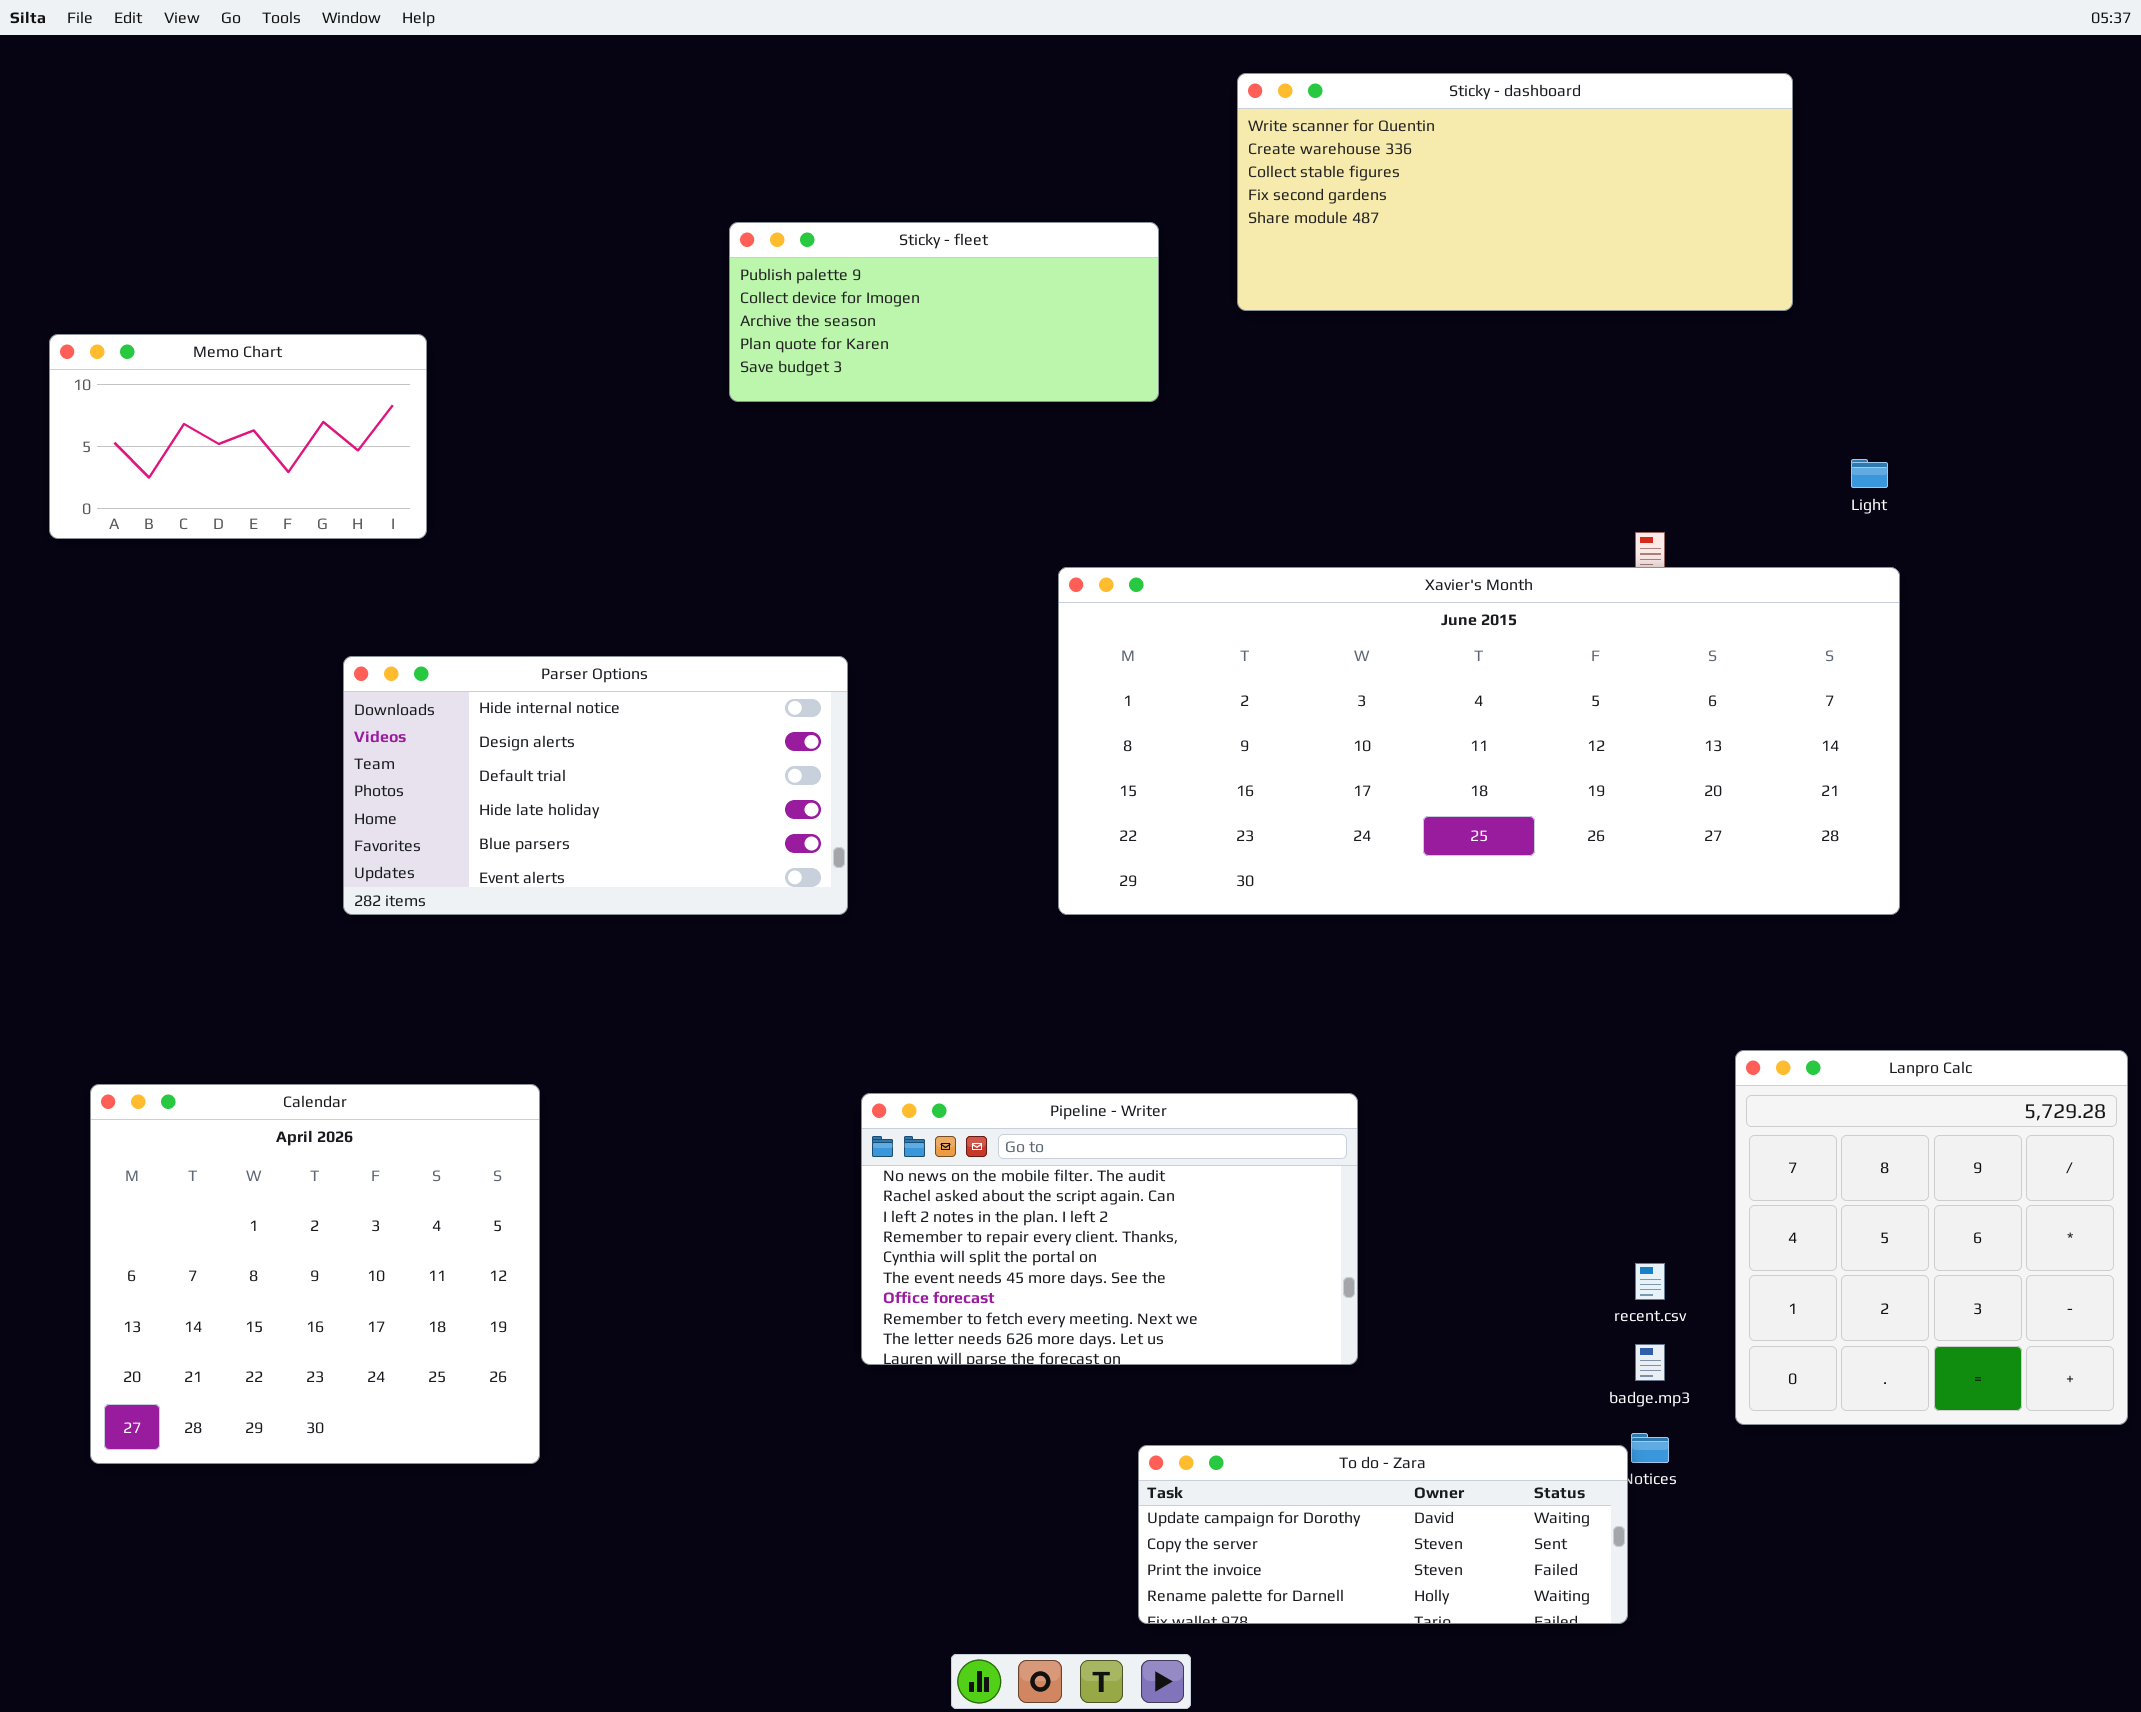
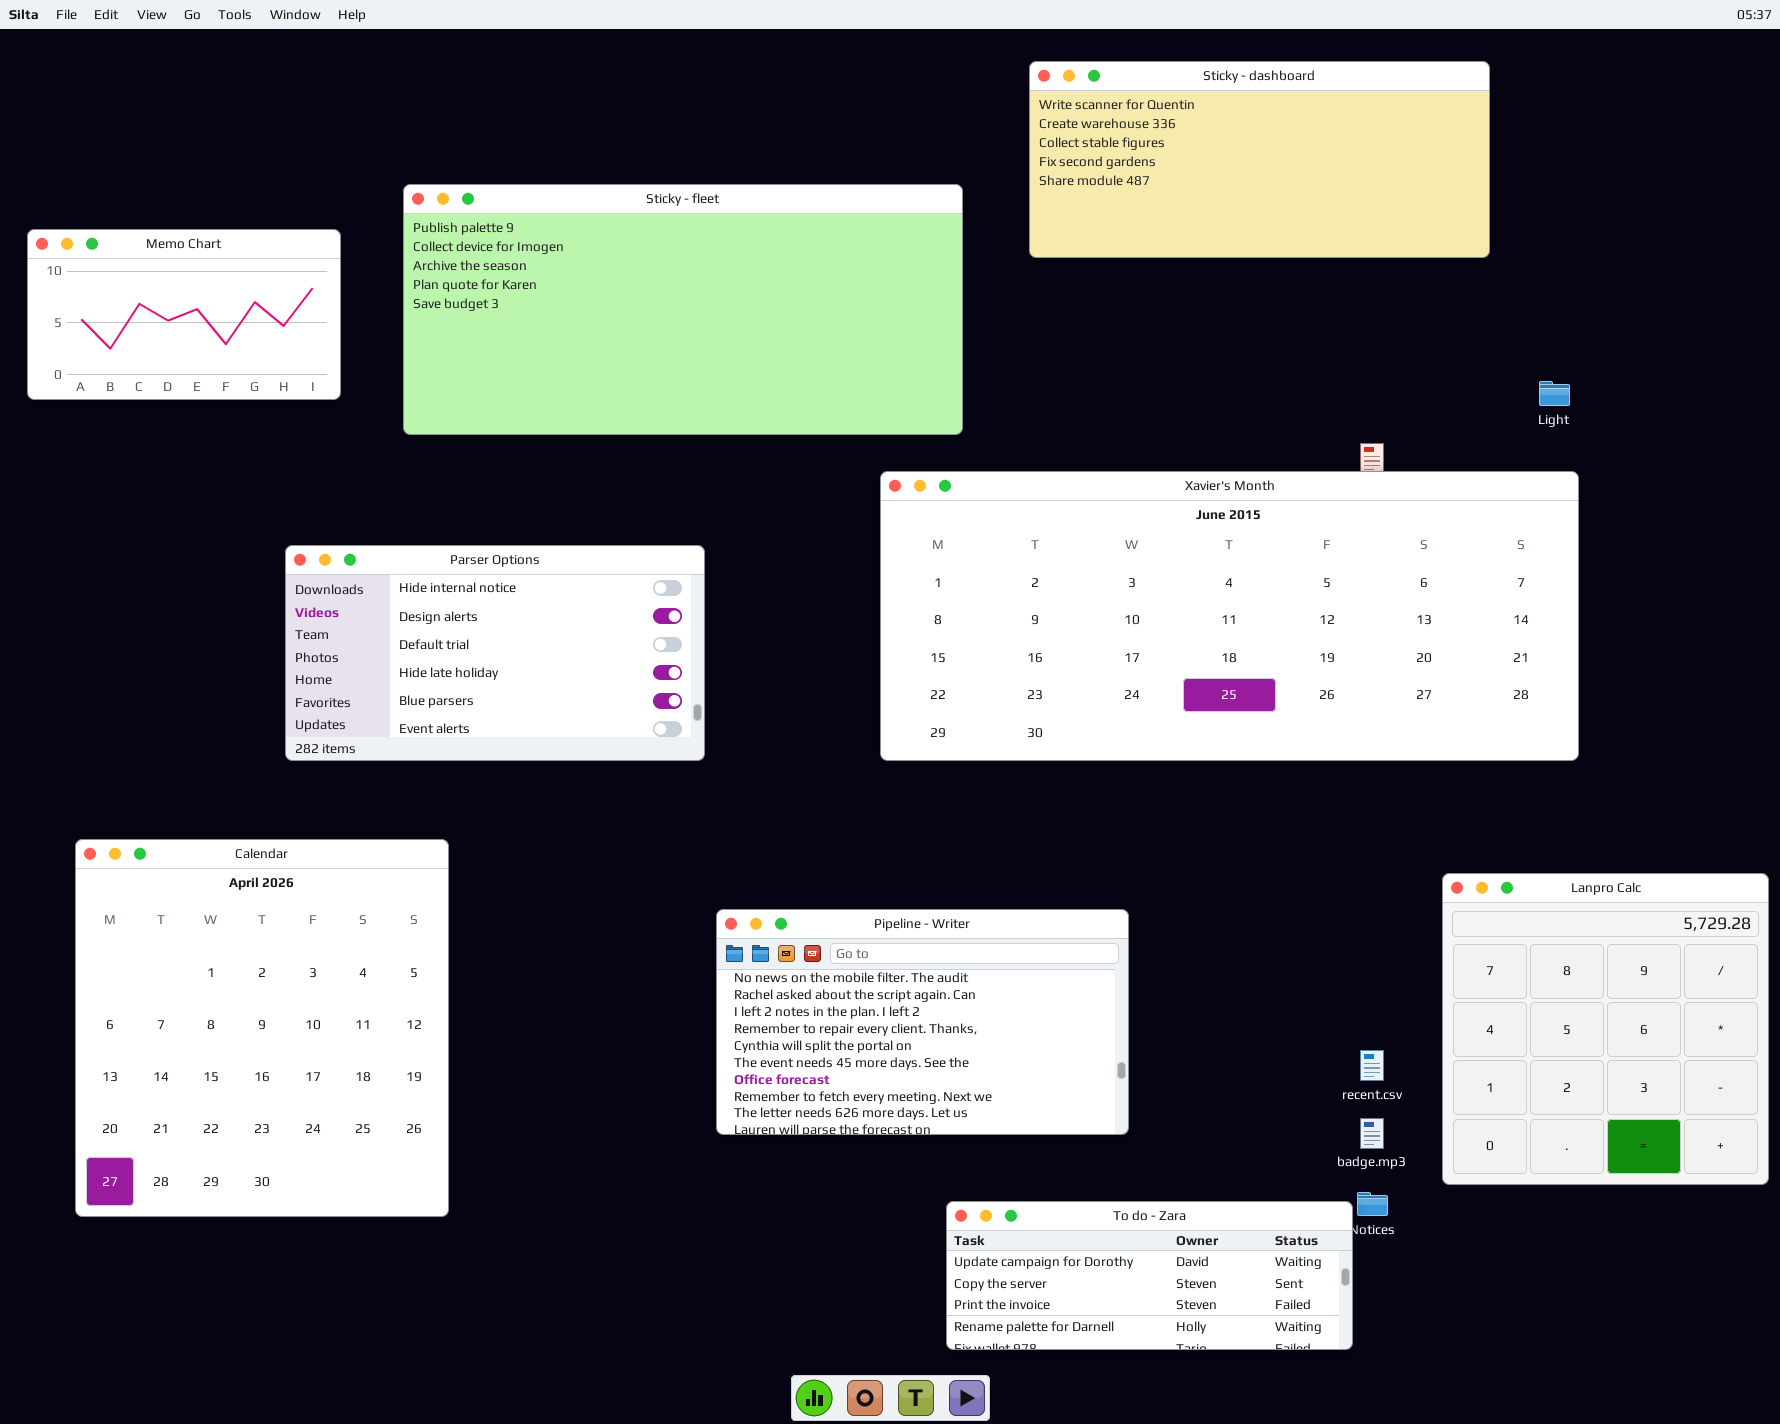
Sticky - fleet: [729,222,1159,402] -> [403,184,963,435], resized
Memo Chart: [49,334,427,539] -> [27,229,341,400], moved
Calendar: [90,1084,540,1464] -> [75,839,449,1217], resized

